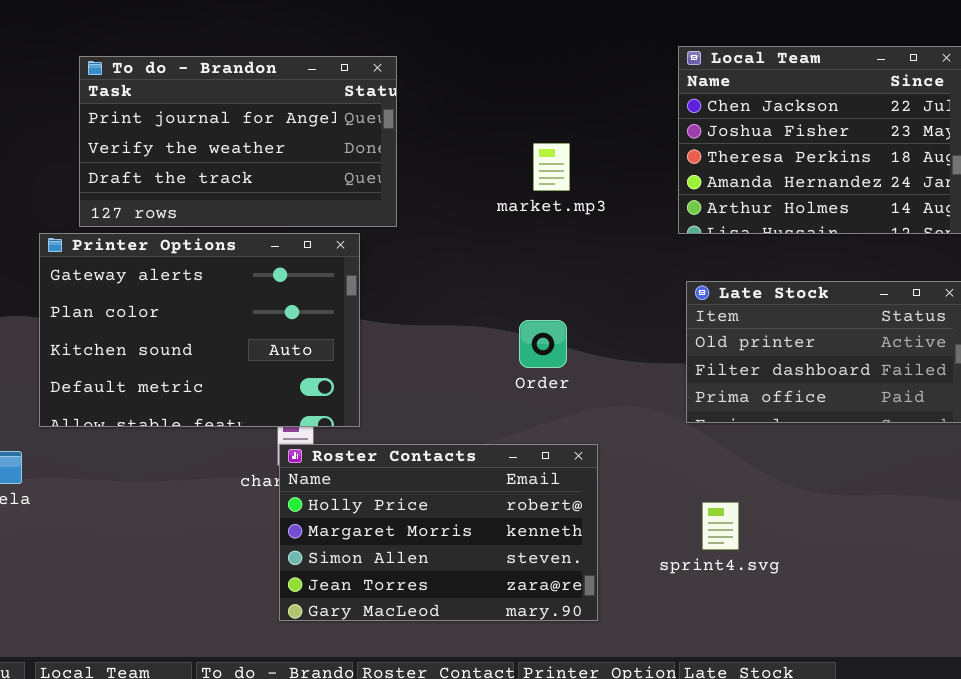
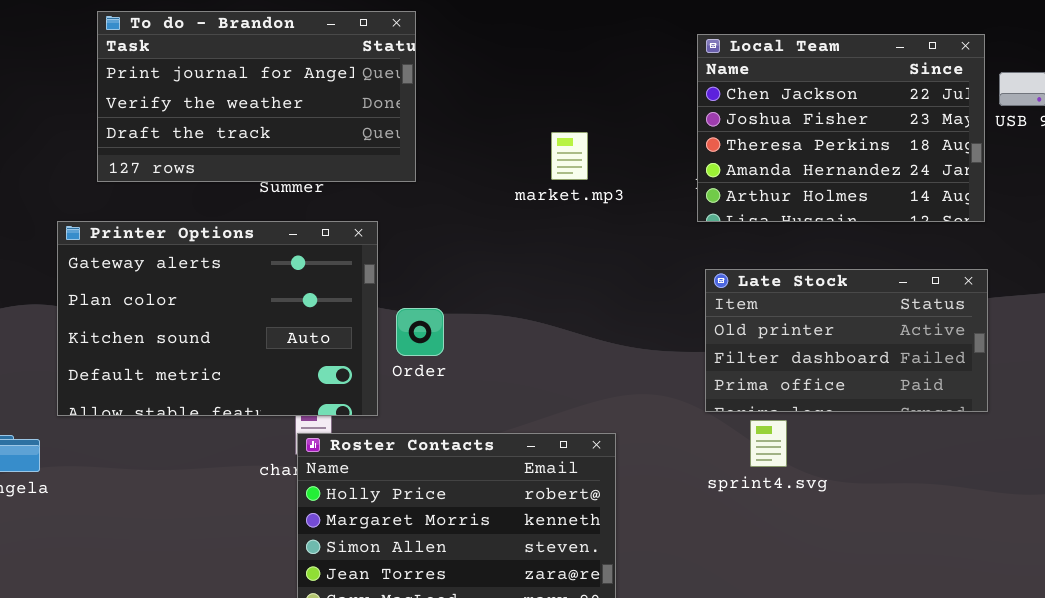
To do - Brandon: [79,56,397,227] -> [97,11,416,182], moved
Order: [519,320,567,368] -> [396,308,444,356], moved
sprint4.svg: [702,502,739,550] -> [750,420,787,467], moved

